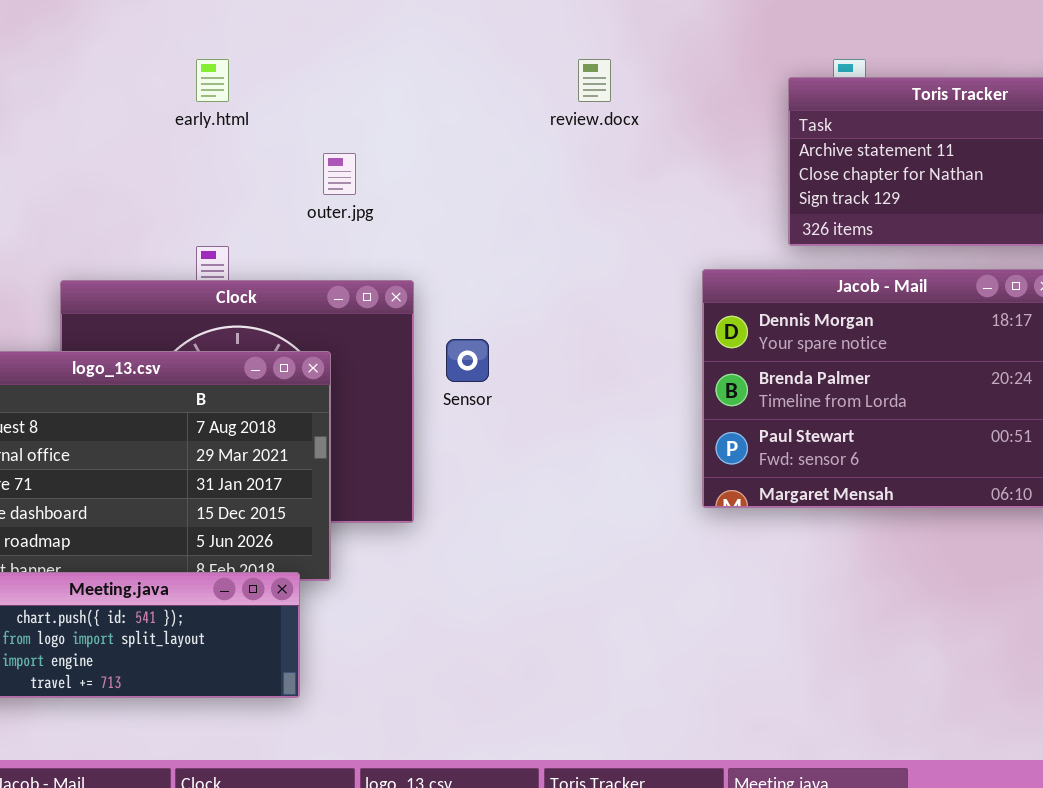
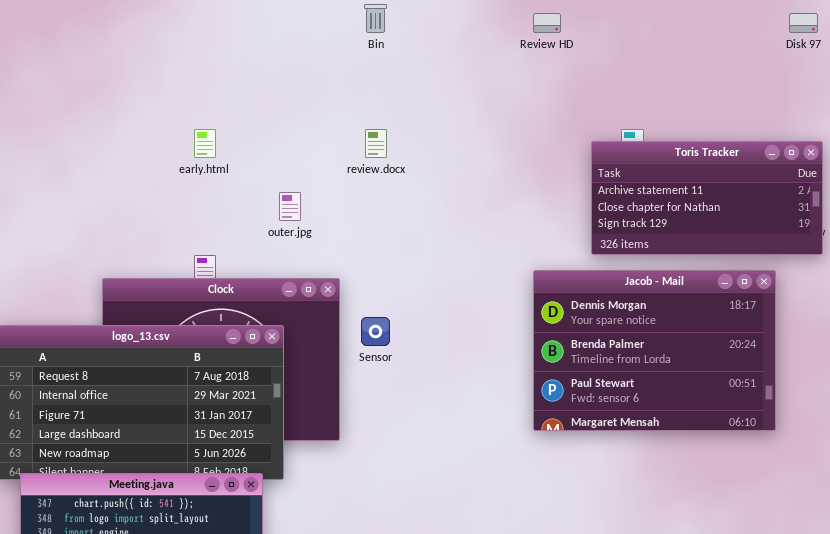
review.docx: [578,59,611,102] -> [365,129,387,158], moved

